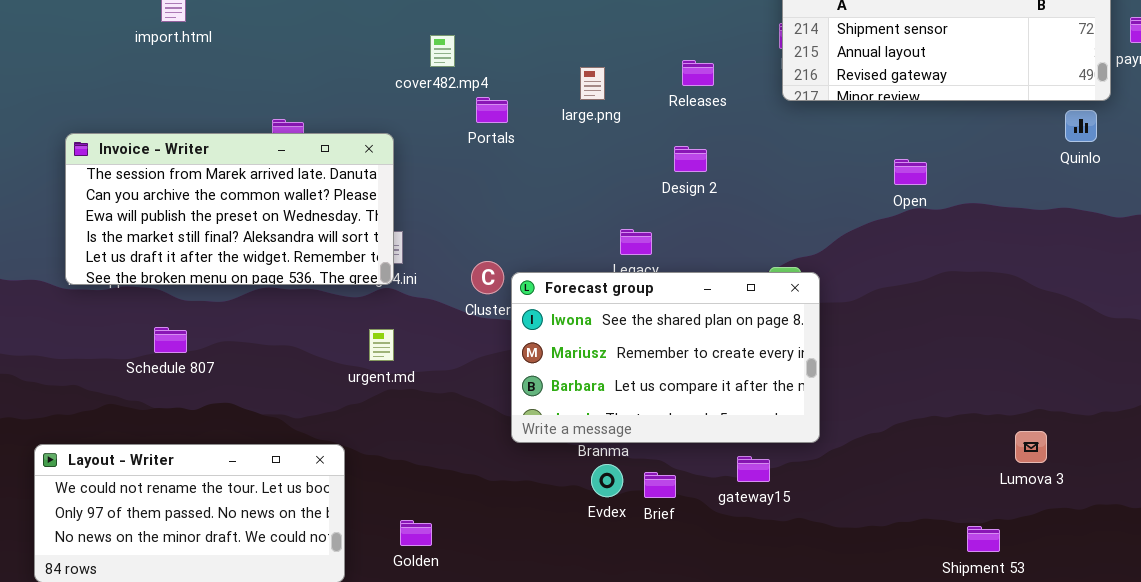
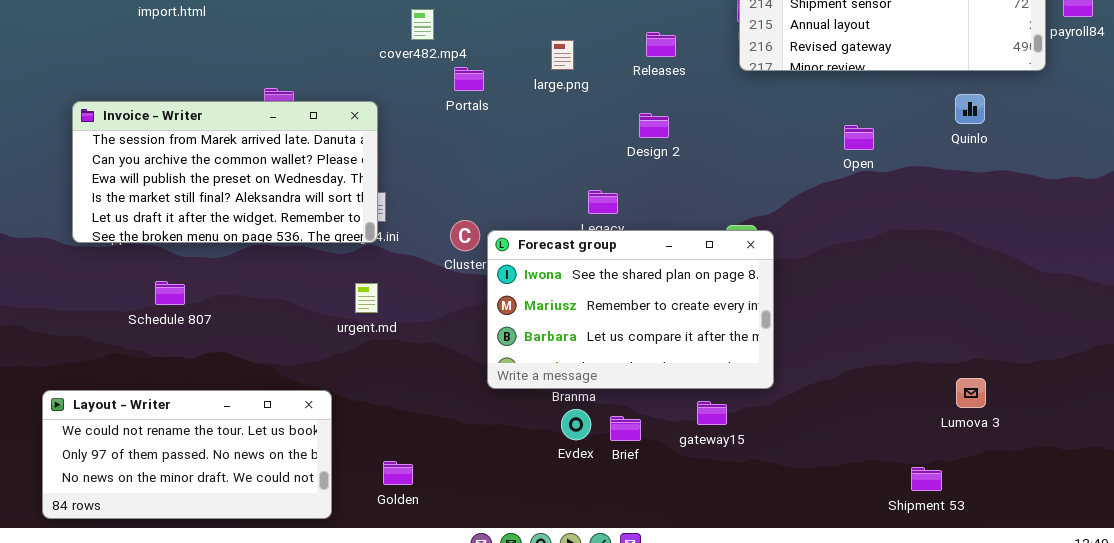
Quinlo: [1065,110,1097,142] -> [955,94,985,124], moved

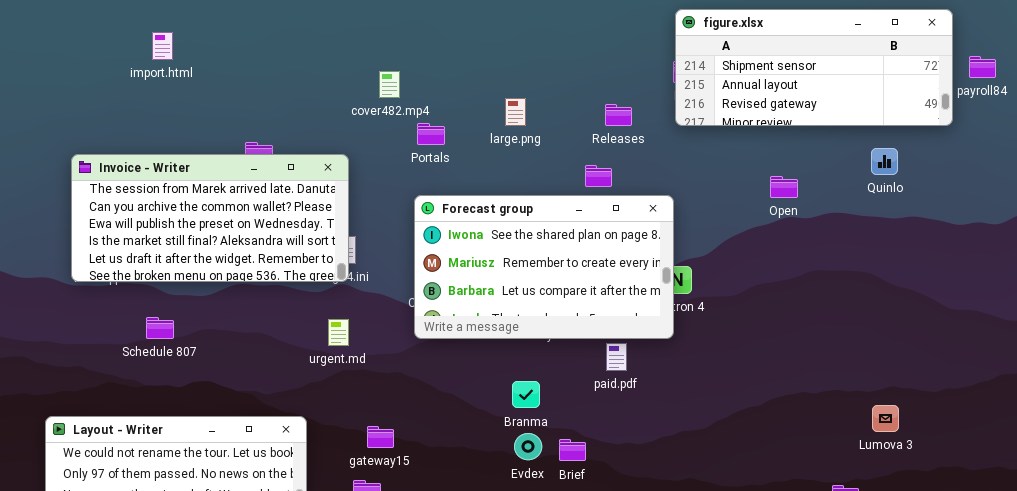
Releases: [646,32,676,57] -> [605,104,632,126], moved
Forecast group: [487,230,774,389] -> [414,195,674,339], moved
gateway15: [697,401,727,425] -> [367,426,394,448], moved

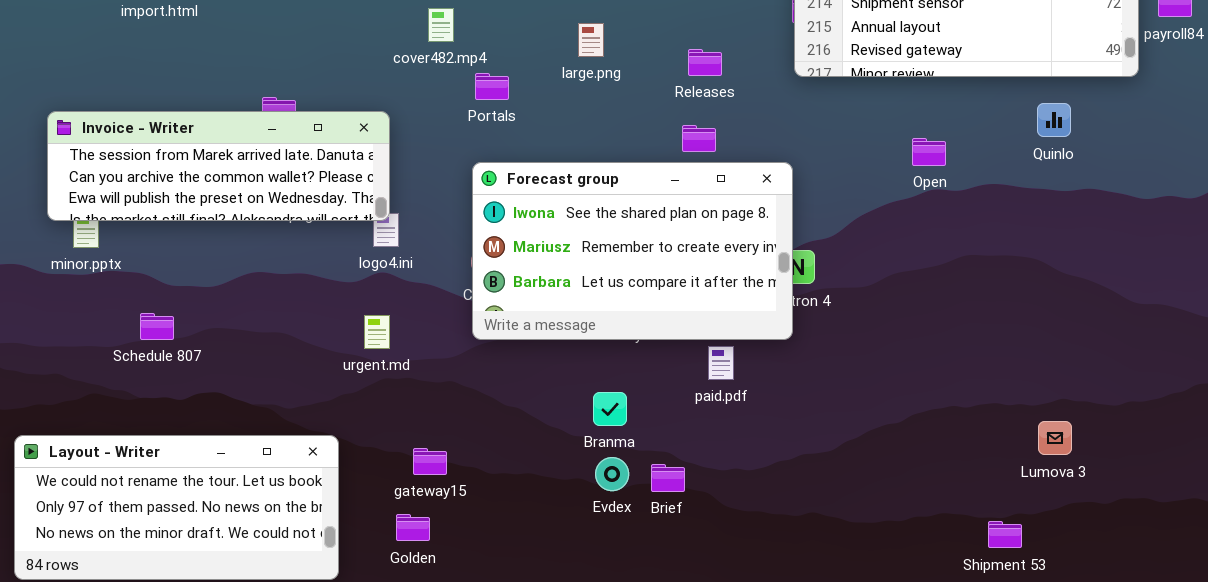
large.png: [505,98,526,126] -> [578,23,604,57], moved
Releases: [605,104,632,126] -> [688,49,722,76], moved
Invoice - Writer: [71,154,349,282] -> [47,111,390,221], resized

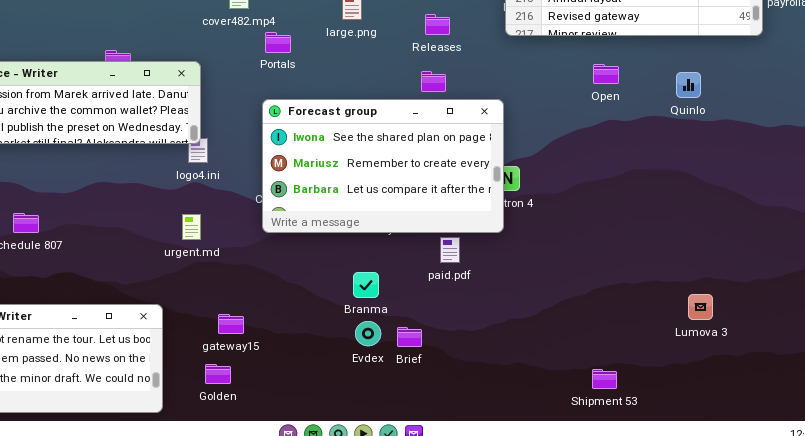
Quinlo: [1037,103,1071,137] -> [676,72,701,98], moved
Open: [912,138,946,166] -> [593,64,619,84], moved
Shipment 53: [988,521,1022,548] -> [592,369,617,389], moved

